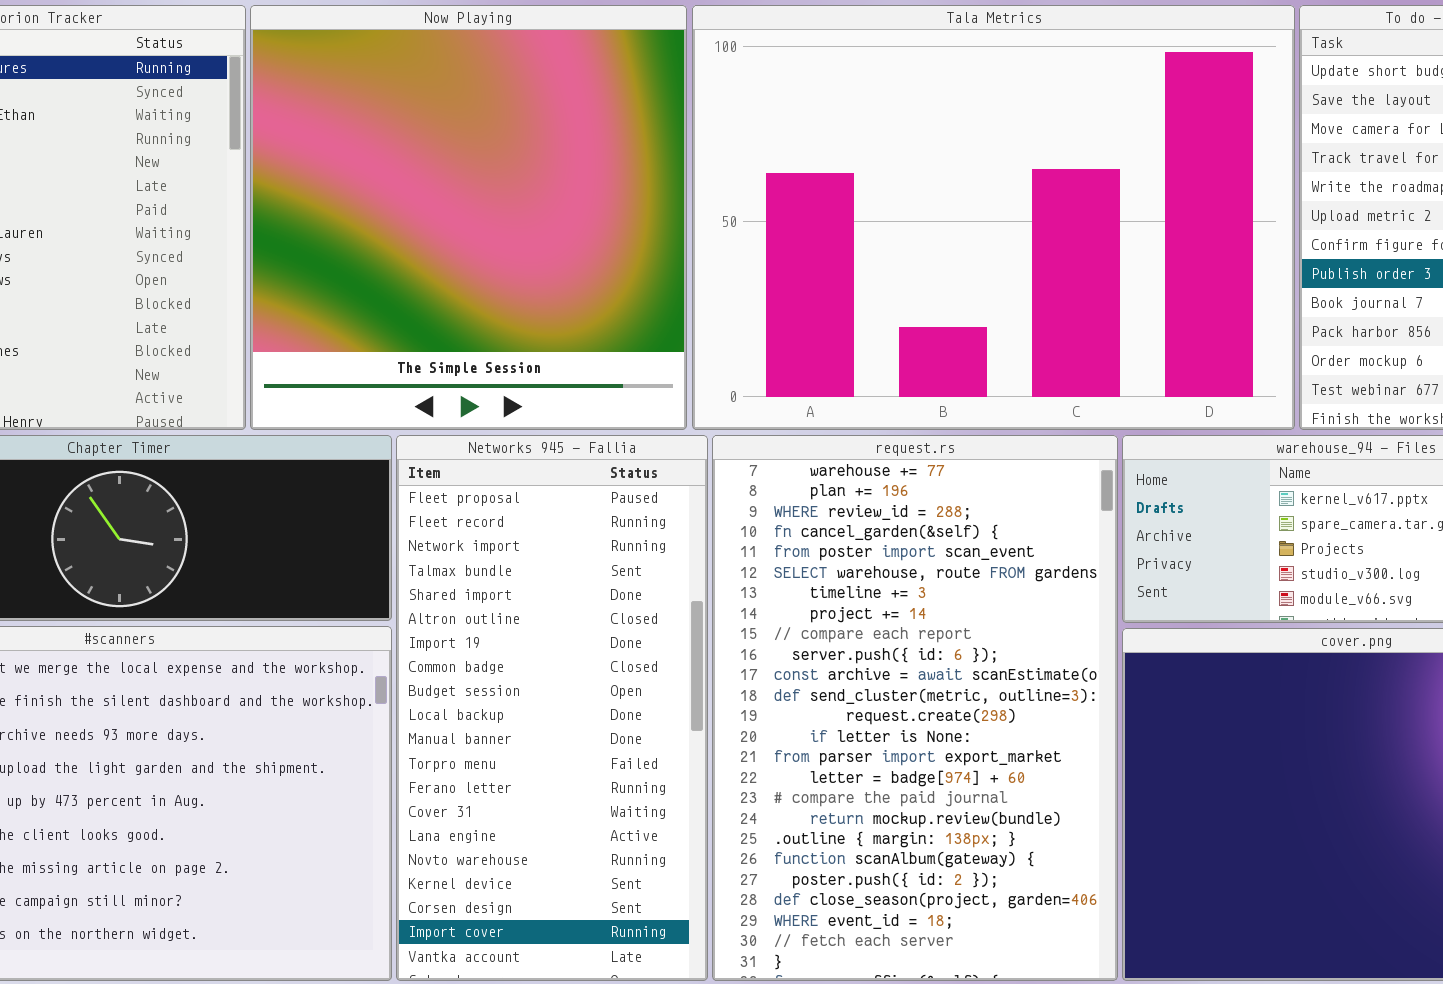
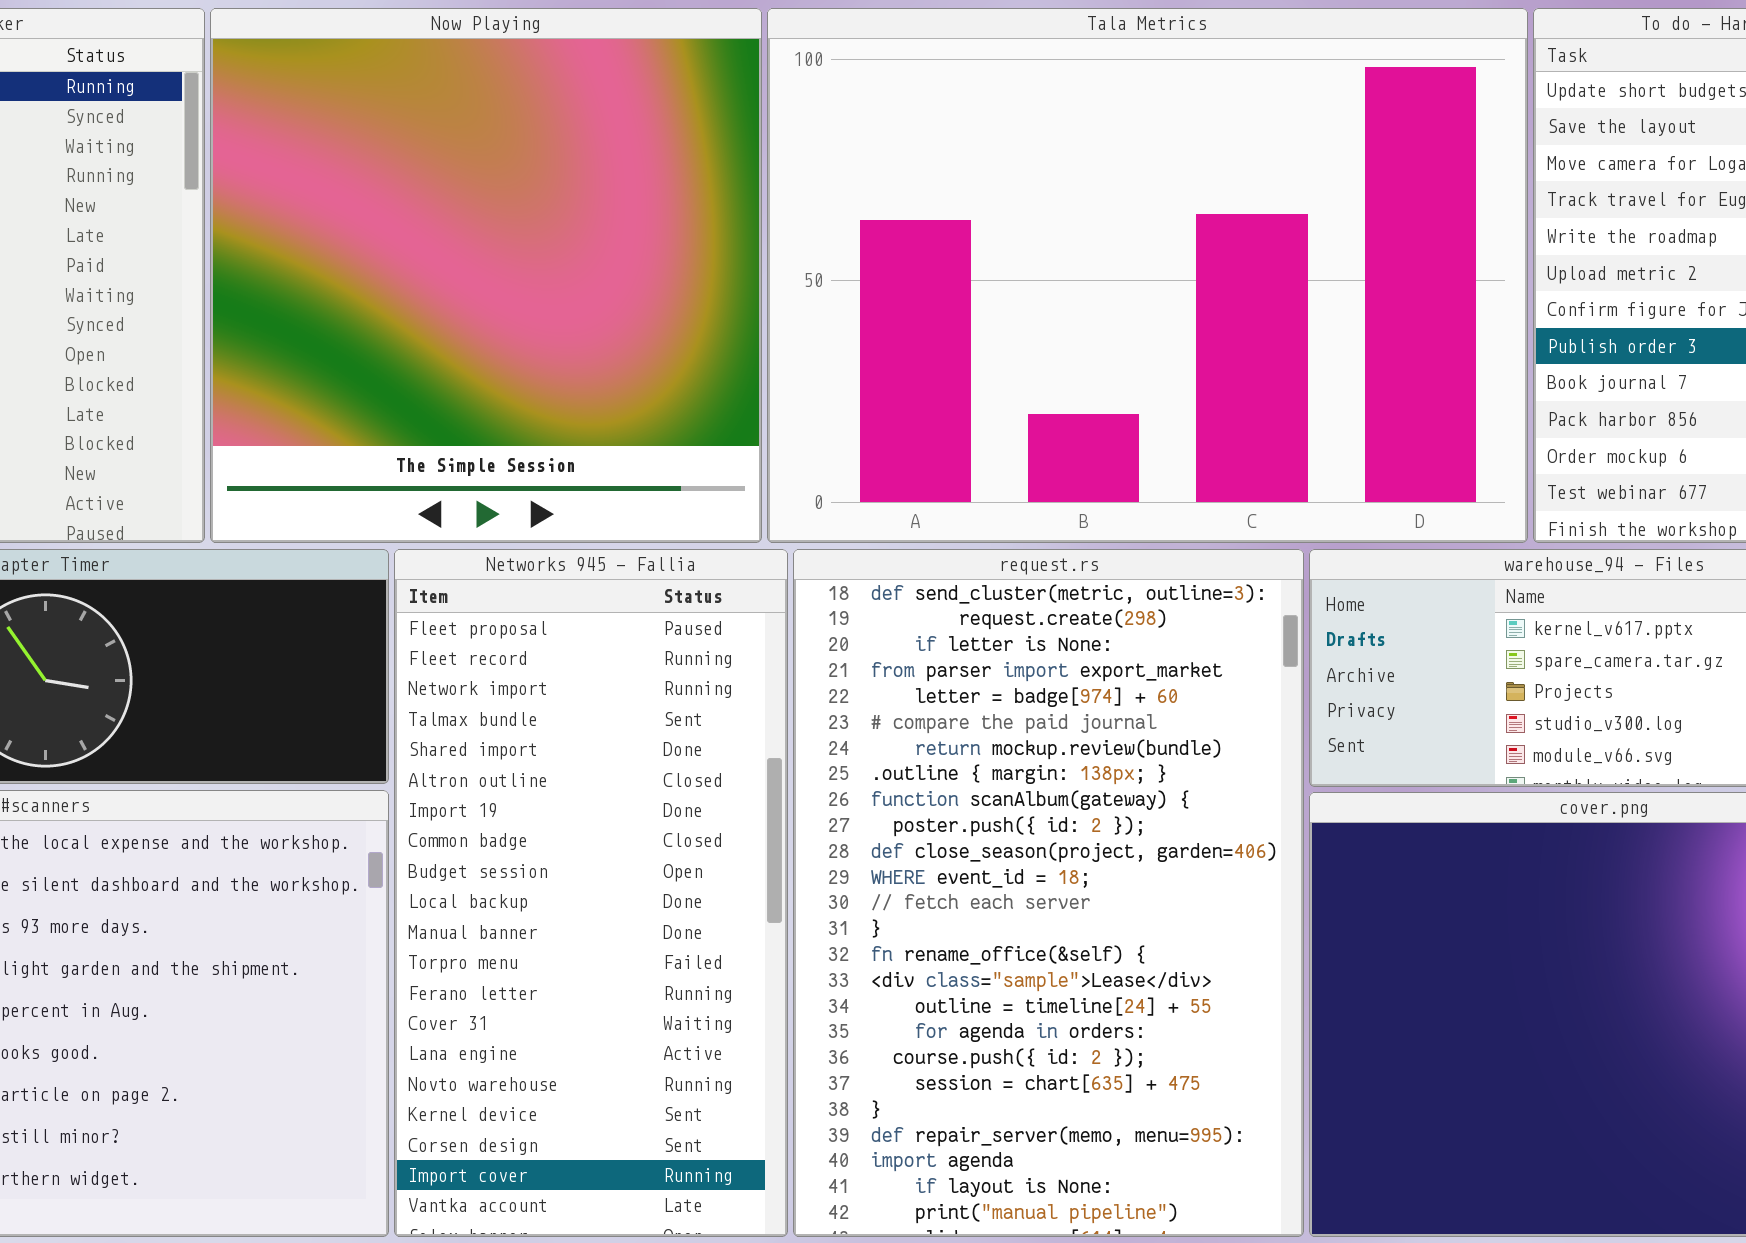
request.rs: [712,435,1118,981] -> [793,549,1304,1237], scrolled down 11 rows

